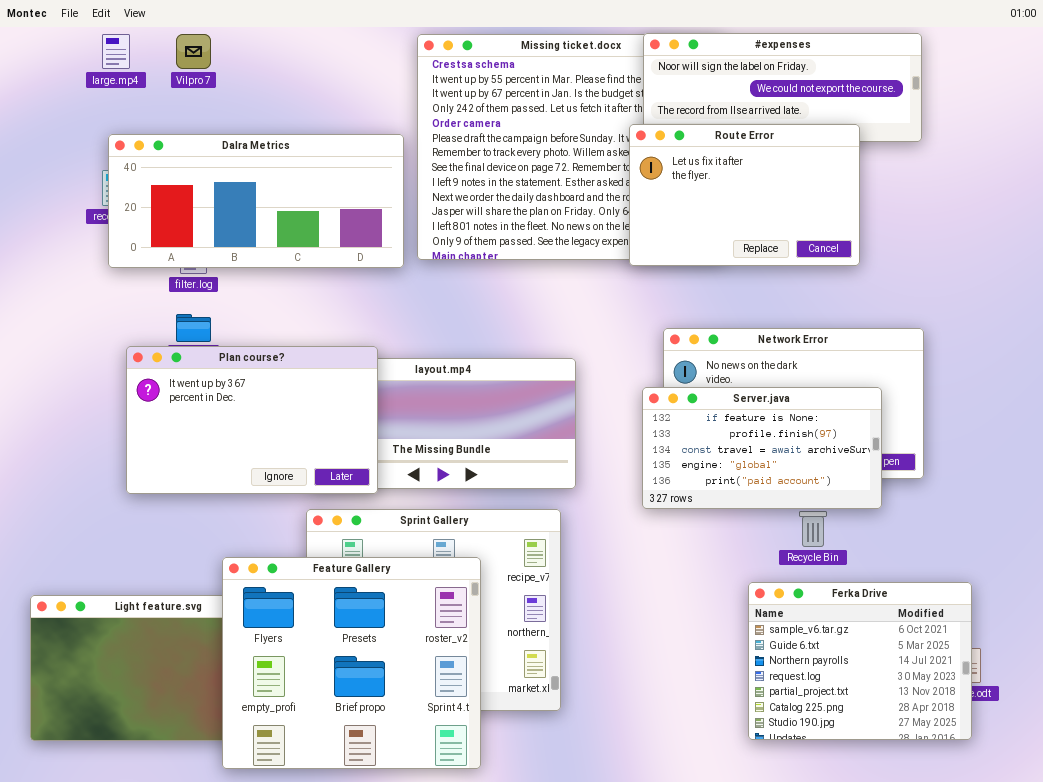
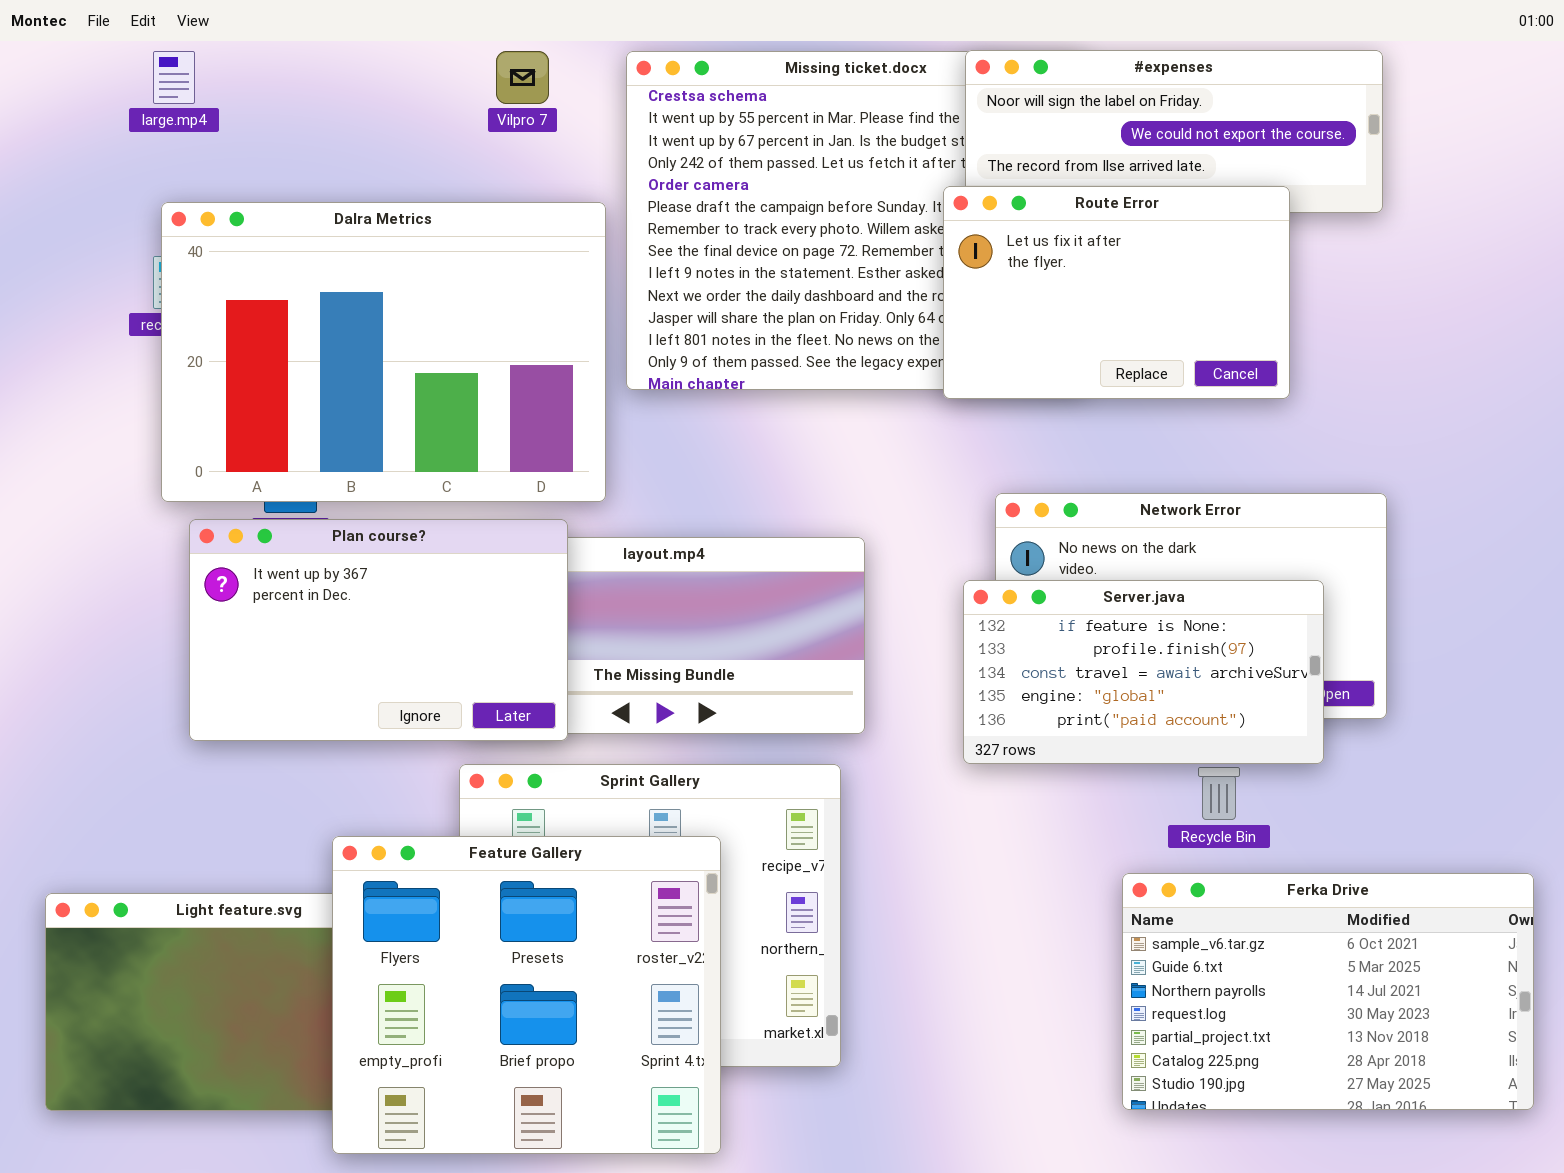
Vilpro 7: [176,34,211,69] -> [496,51,549,104], moved
Dalra Metrics: [108,134,404,268] -> [161,202,606,502], resized
Ferka Drive: [748,582,972,740] -> [1122,873,1534,1110], resized

